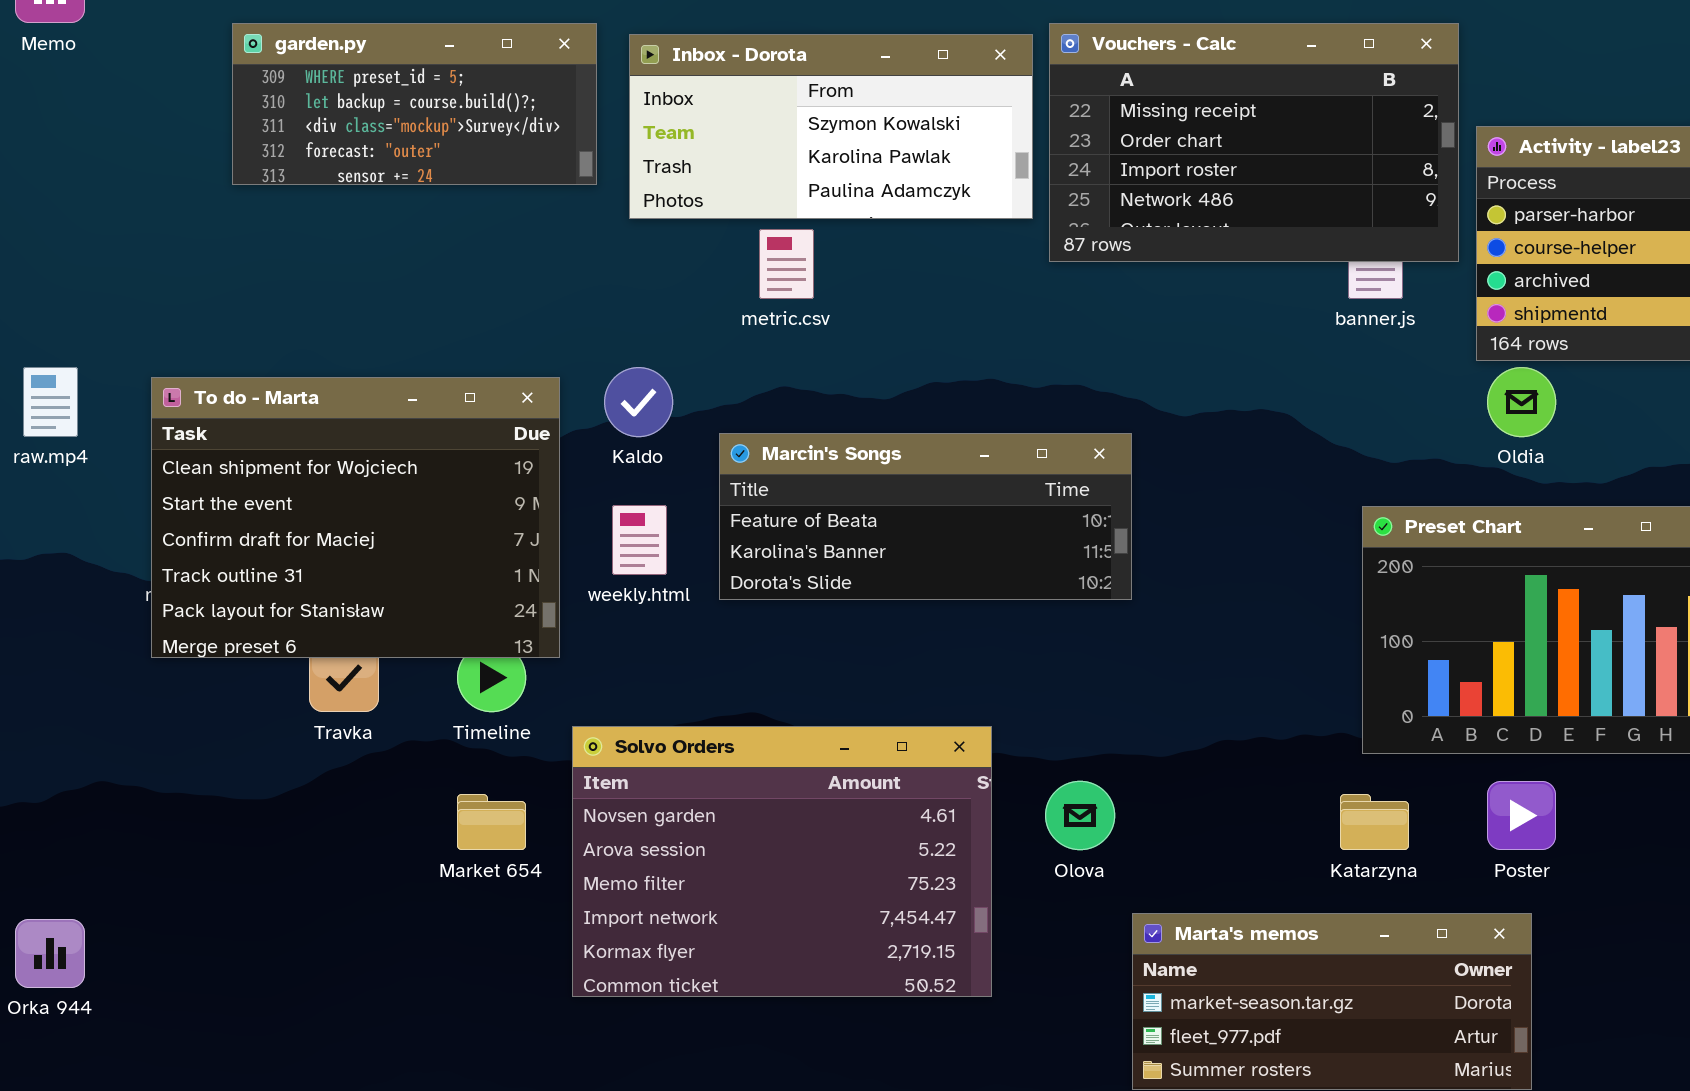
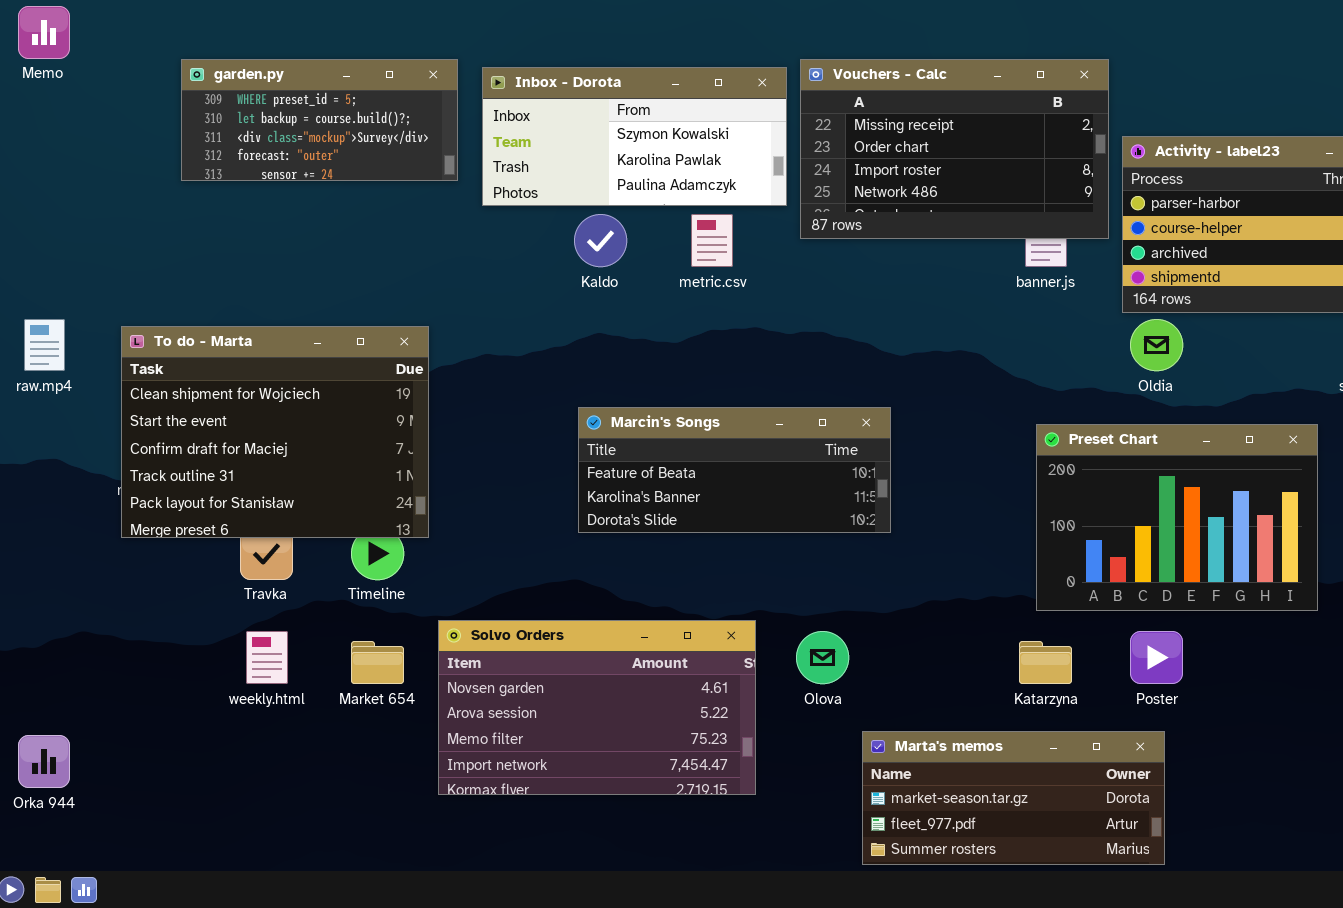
metric.csv: [759,229,814,299] -> [691,214,733,267], moved
Kaldo: [604,367,673,437] -> [574,214,627,267], moved
Marcin's Songs: [719,433,1132,600] -> [578,407,891,533], moved
weekly.html: [612,505,667,575] -> [246,631,288,684], moved
Solvo Orders: [572,726,992,997] -> [438,620,756,795], resized

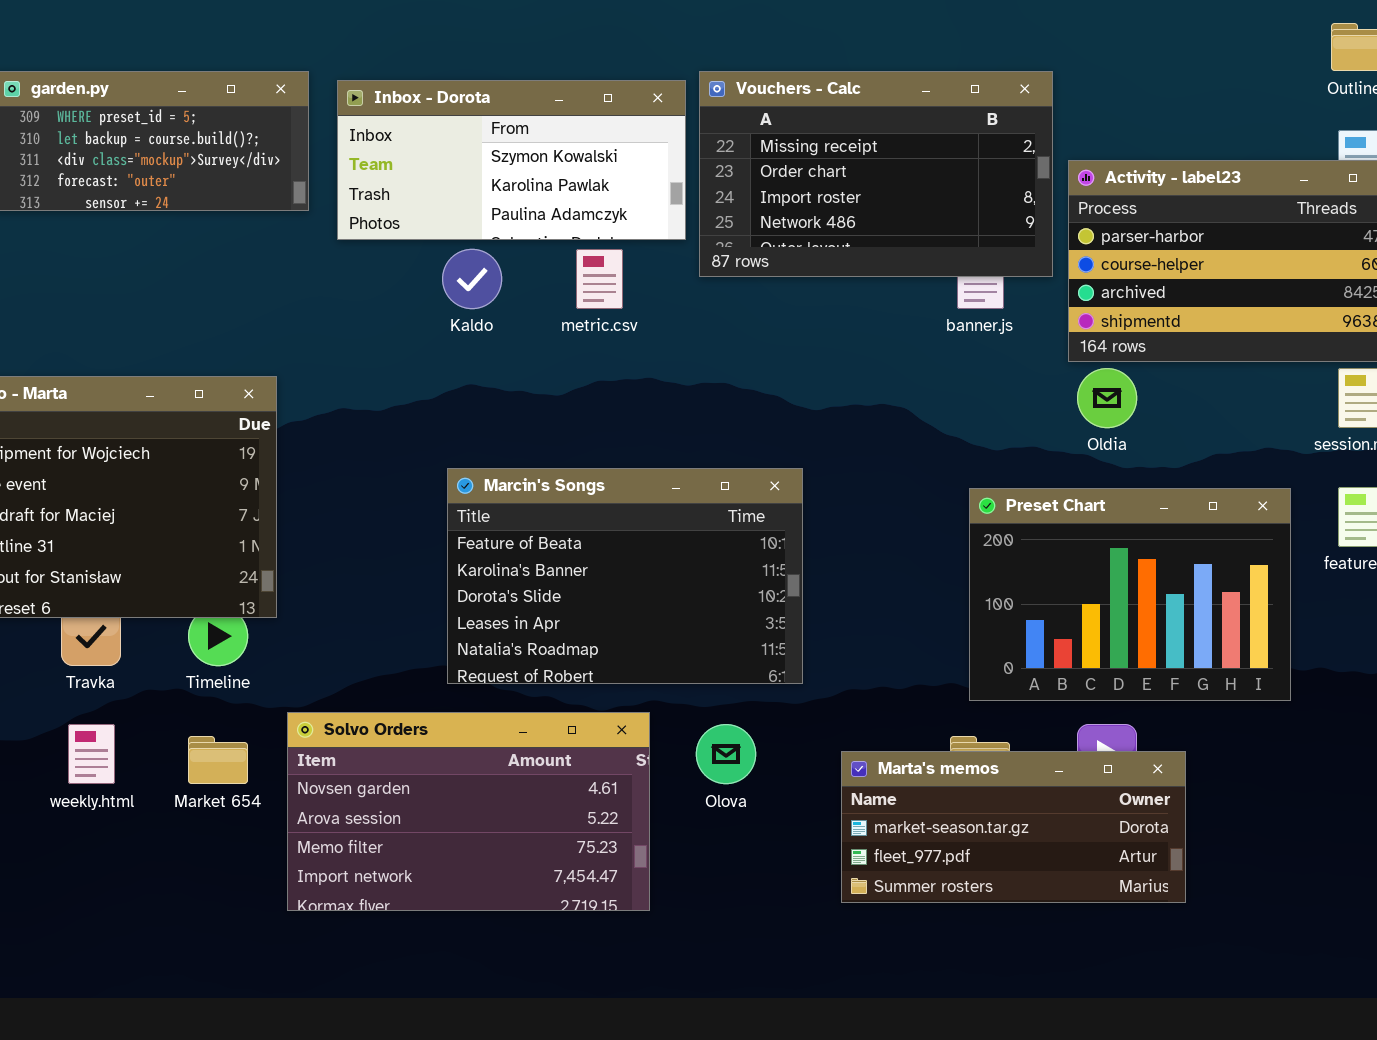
Marcin's Songs: [578,407,891,533] -> [447,468,803,684], resized
Marta's memos: [862,731,1165,865] -> [841,751,1186,903], moved

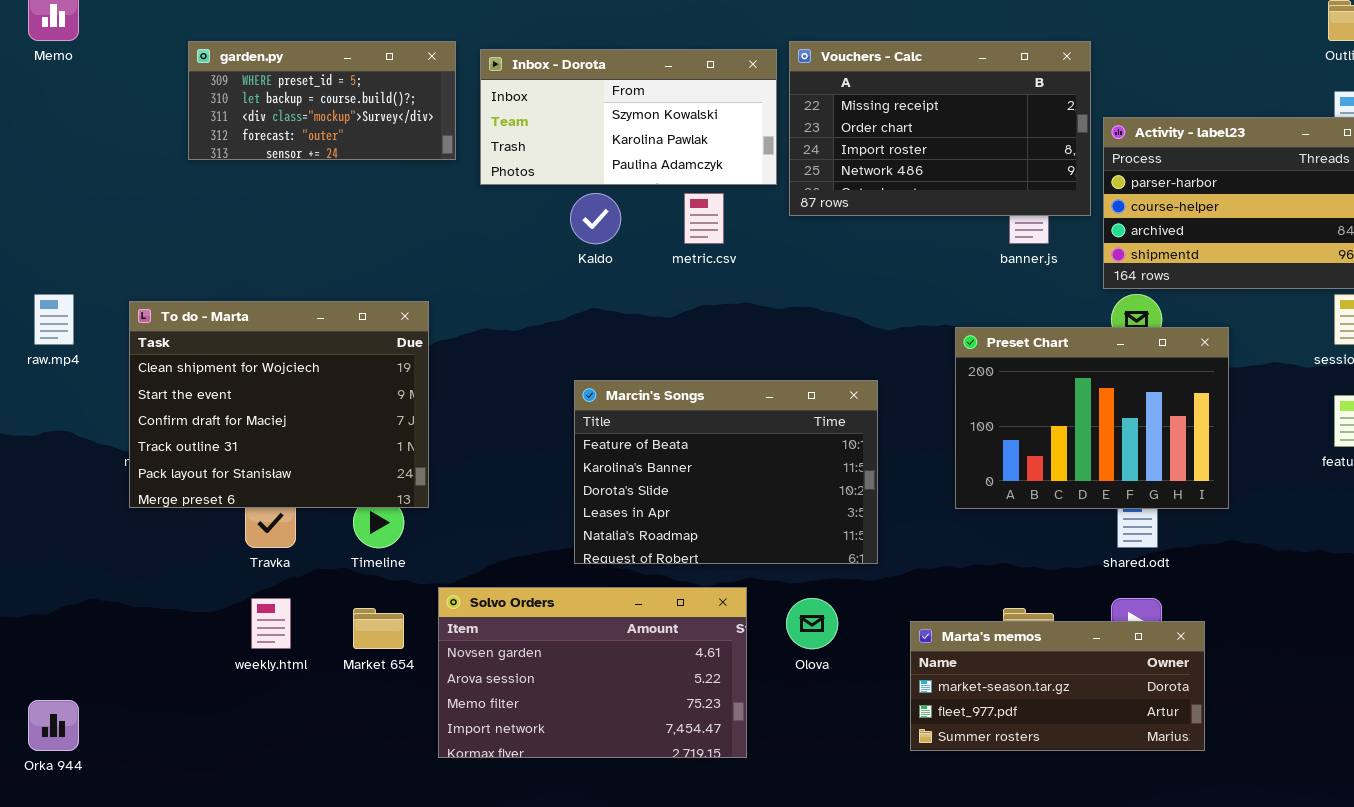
Preset Chart: [969,488,1291,701] -> [955,327,1229,509], moved

